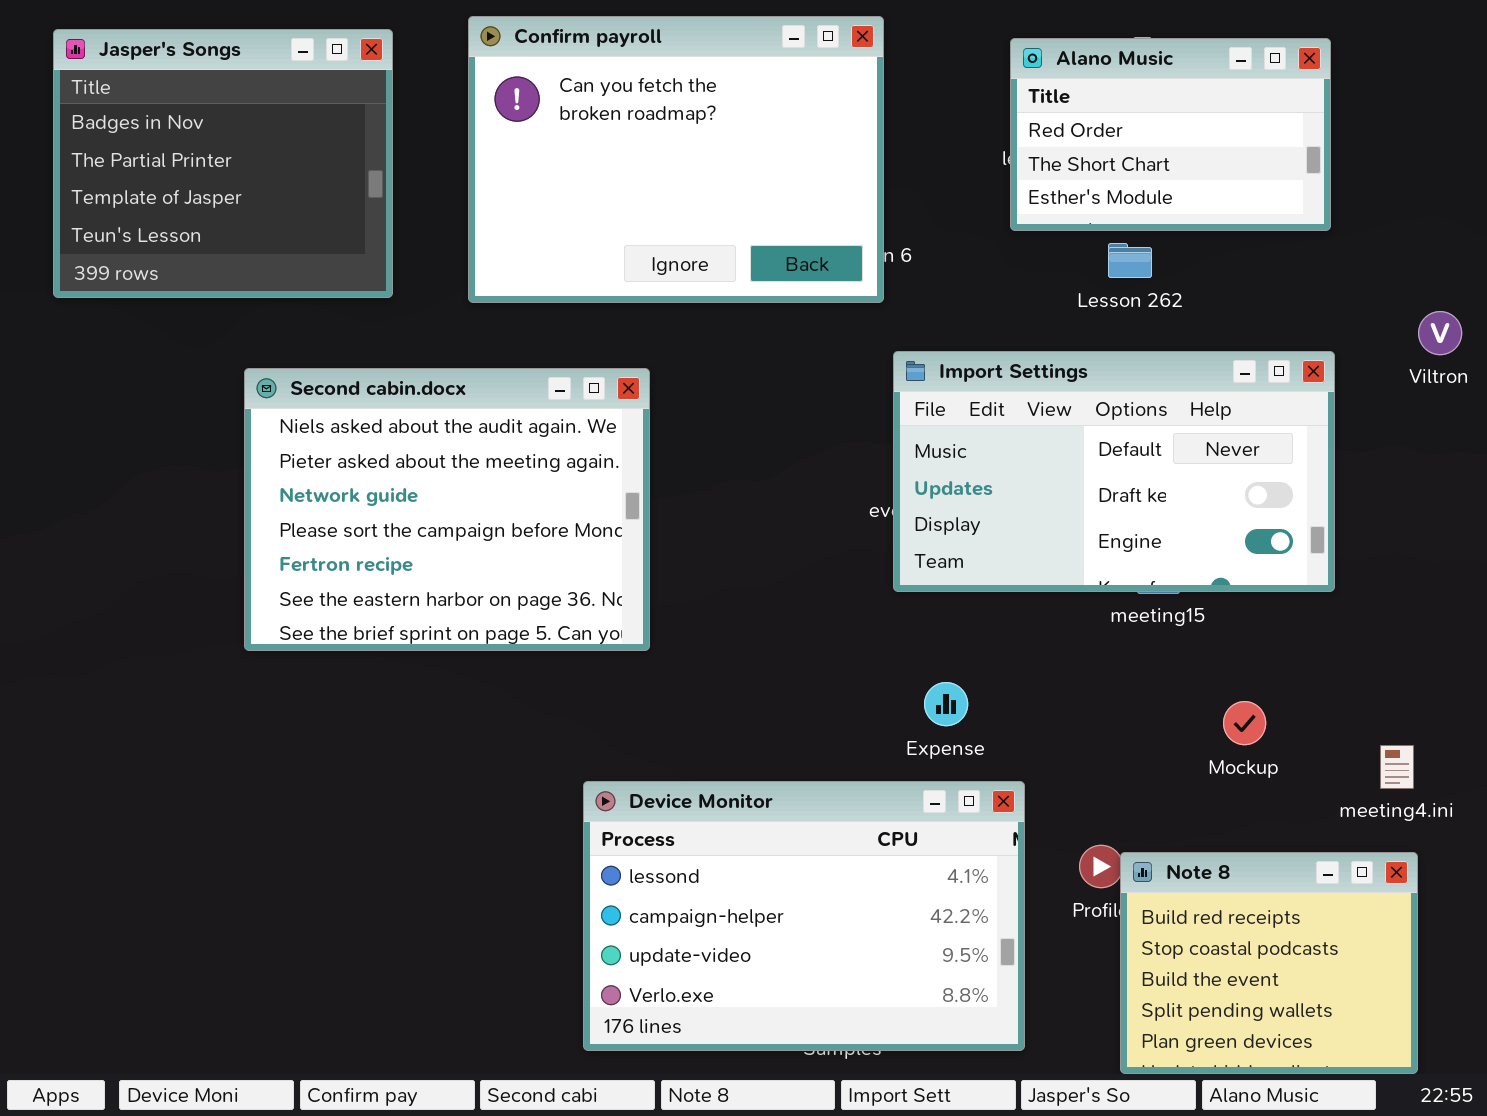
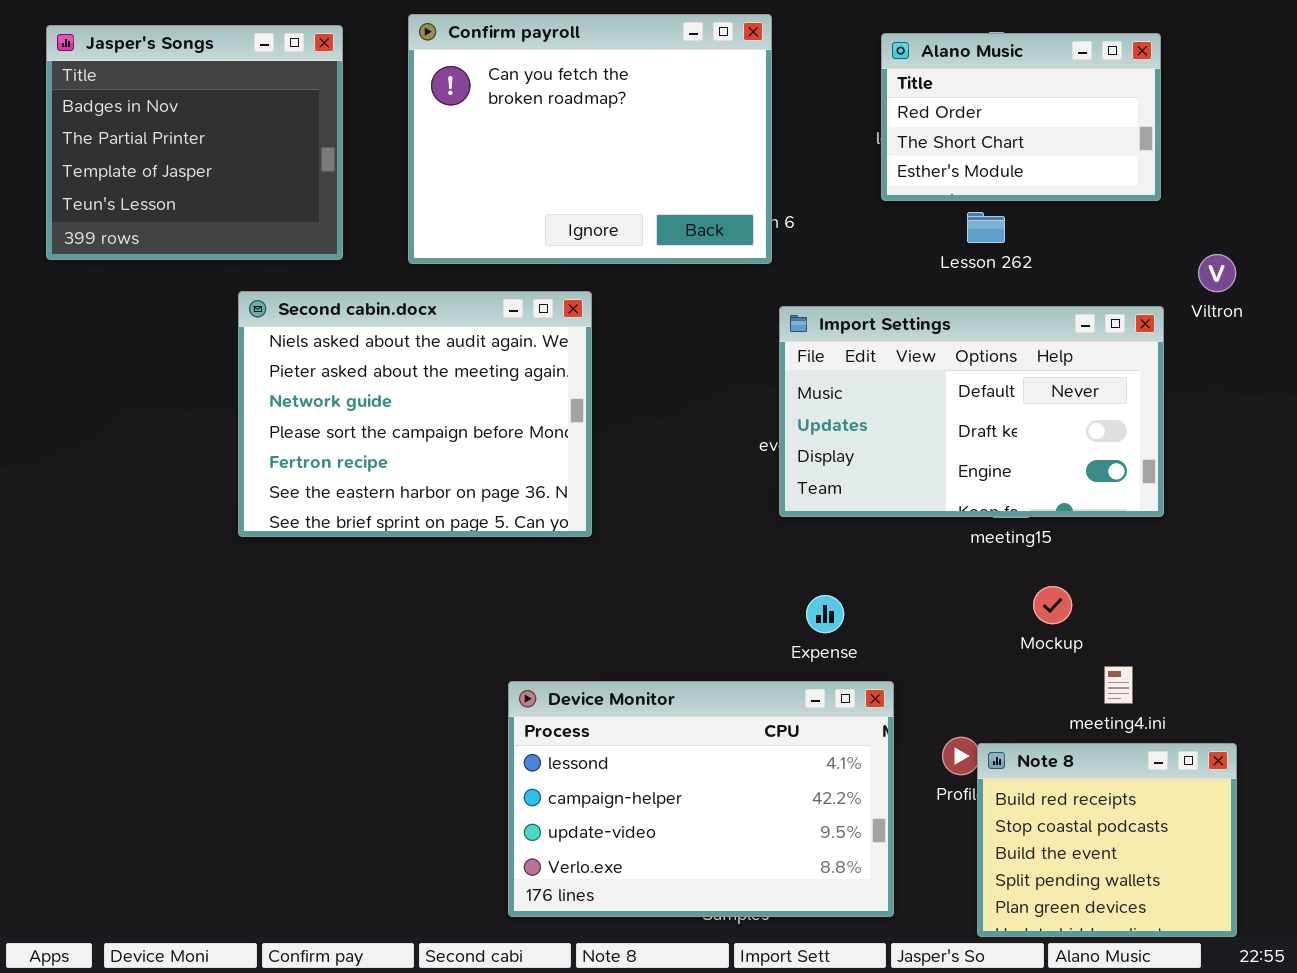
Viltron: [1418,311,1462,355] -> [1198,254,1236,292], moved
Second cabin.docx: [244,368,650,651] -> [238,291,592,537], moved
Mockup: [1223,701,1266,745] -> [1033,586,1072,624], moved
meeting4.ini: [1380,745,1414,789] -> [1104,666,1133,704], moved

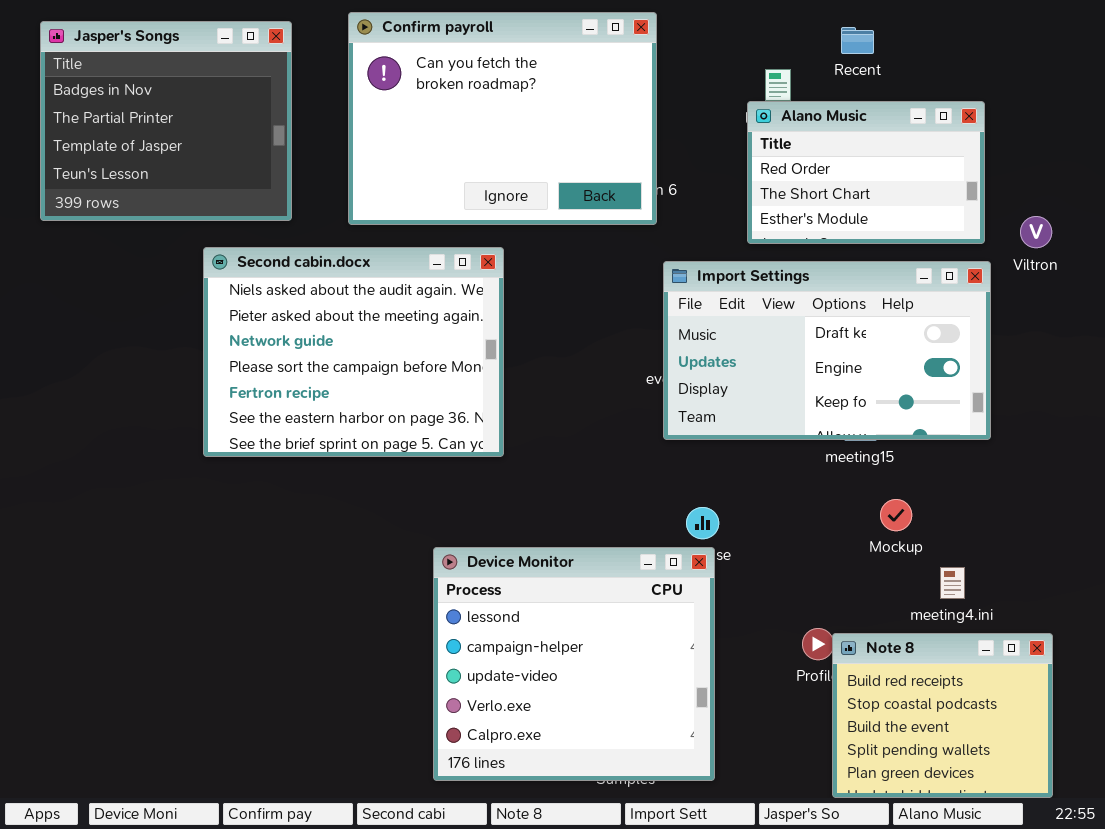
Alano Music: [881,33,1161,201] -> [747,101,985,244], moved
Import Settings: [779,306,1164,517] -> [663,261,991,440], scrolled down 1 row
Device Monitor: [508,681,894,917] -> [433,547,715,781], resized

